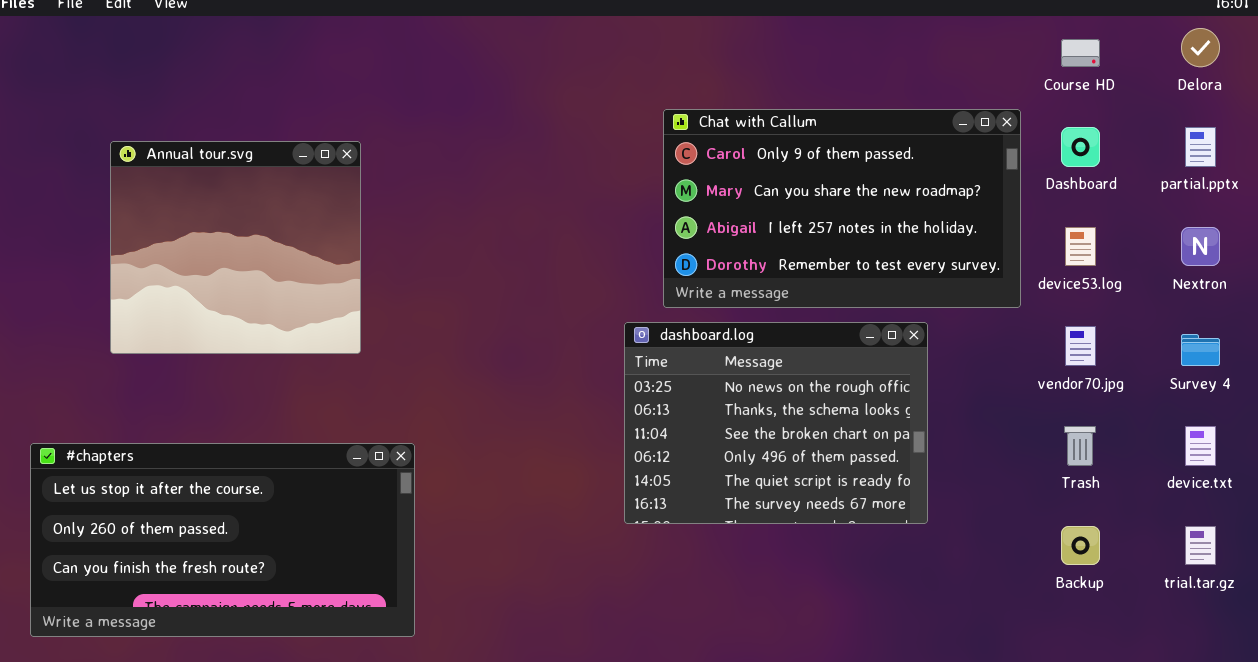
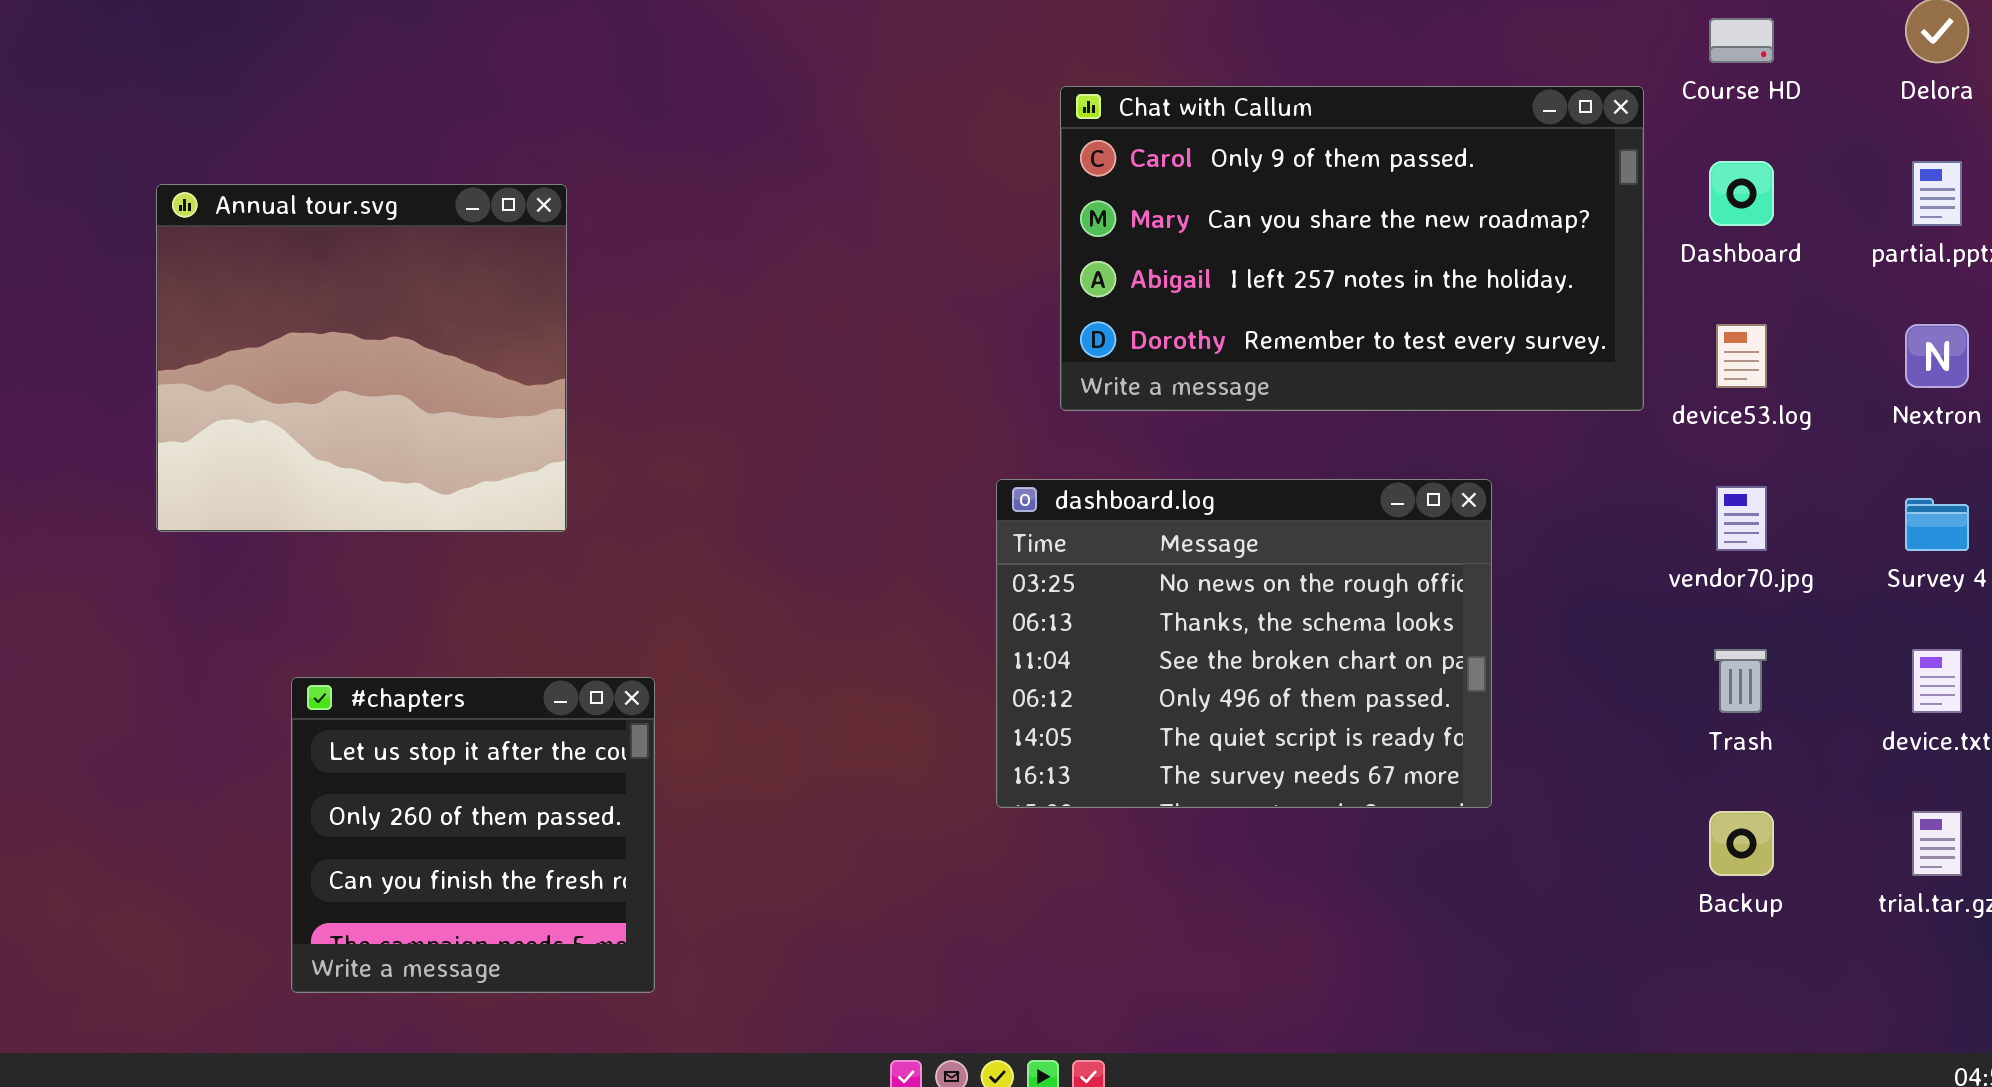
Chat with Callum: [663,109,1021,308] -> [1060,86,1644,411], moved
#chapters: [30,443,415,637] -> [291,677,655,993], resized

